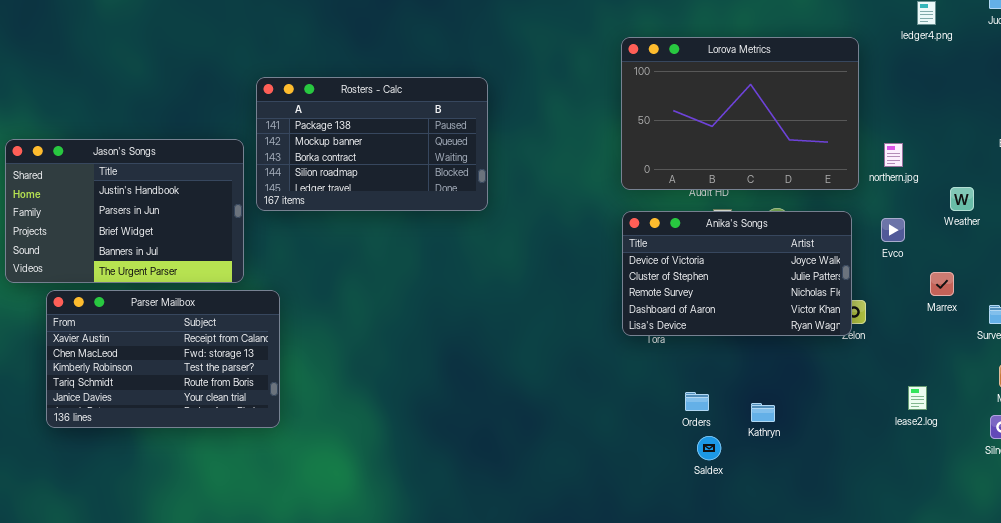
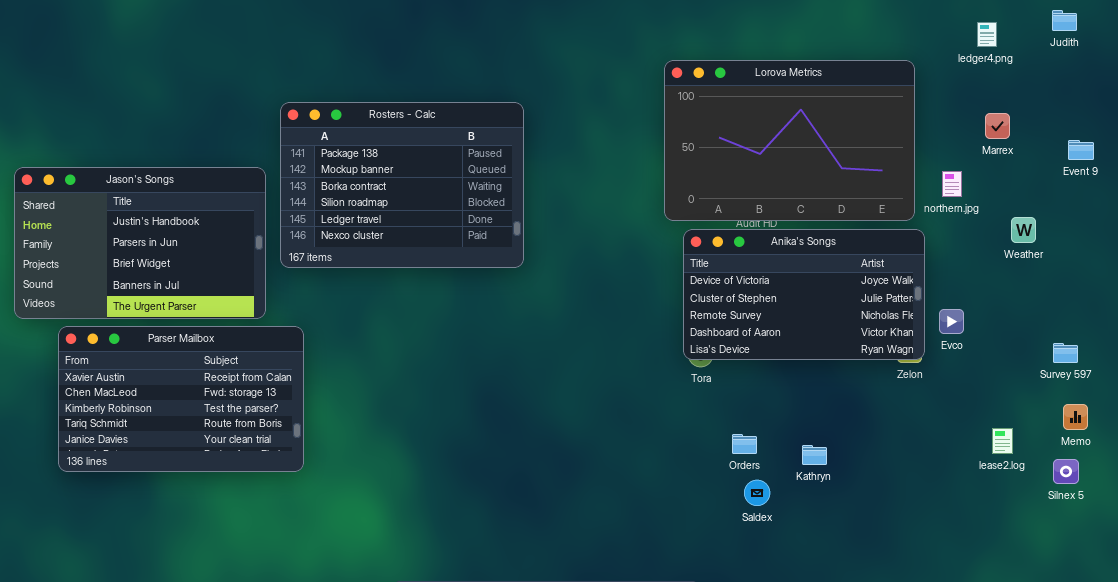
Rosters - Calc: [256,77,488,211] -> [280,102,524,268], resized
Anika's Songs: [622,211,852,336] -> [683,229,925,360], moved
Evco: [881,218,905,242] -> [939,309,964,334], moved
Marrex: [930,272,954,296] -> [985,113,1010,139], moved
lease2.log: [908,386,927,410] -> [992,428,1013,454], moved

